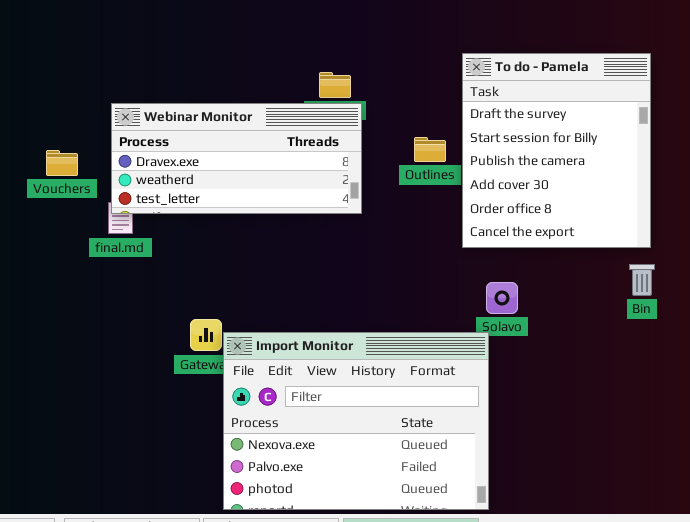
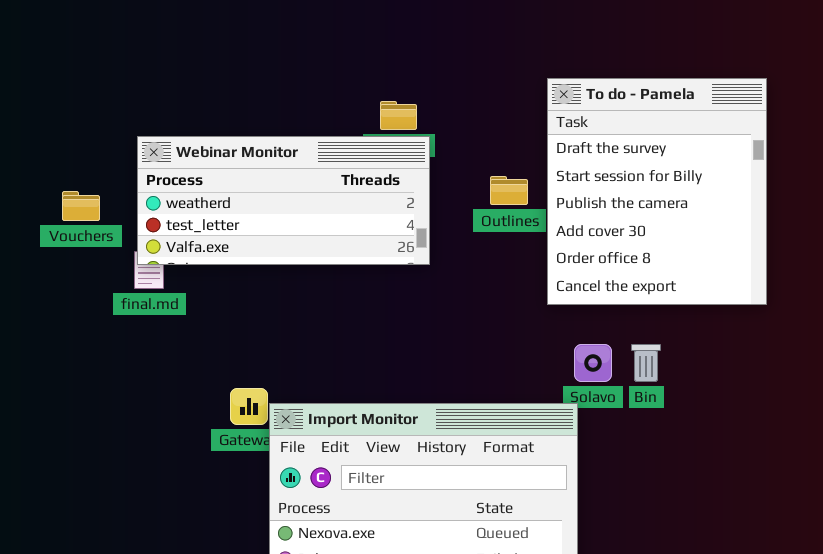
Webinar Monitor: [111,103,362,214] -> [137,136,430,265], scrolled down 1 row
Bin: [629,264,655,296] -> [631,344,661,382], moved

